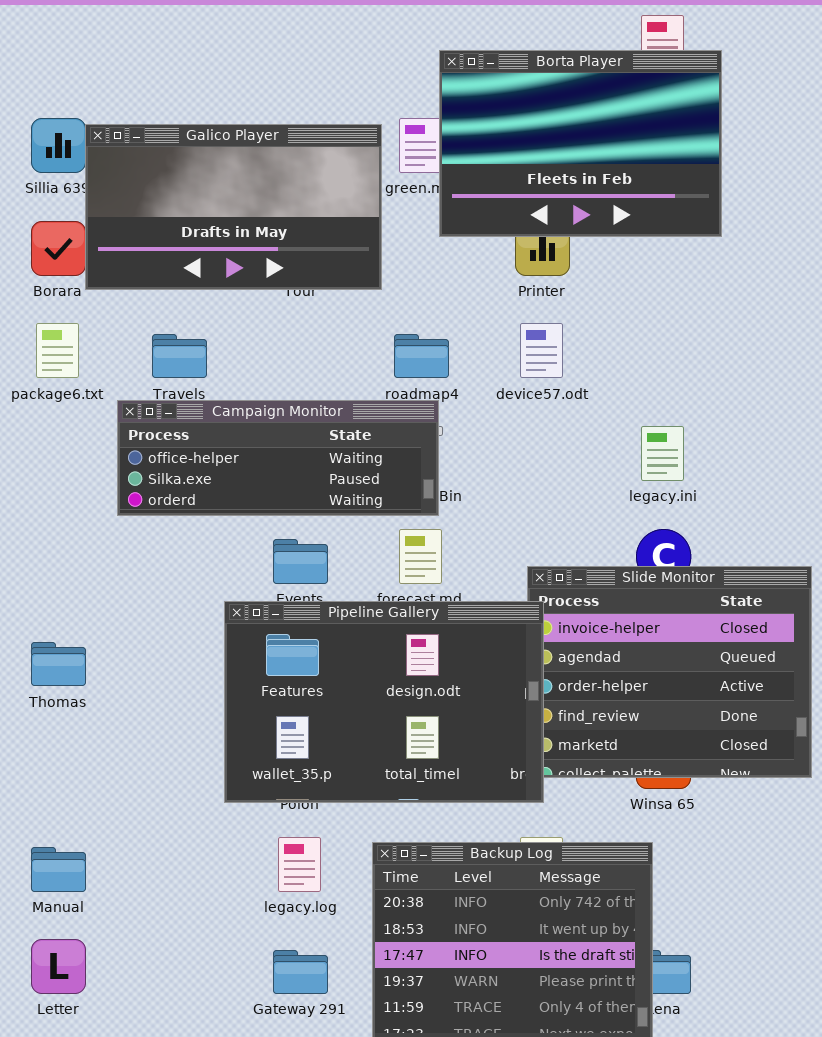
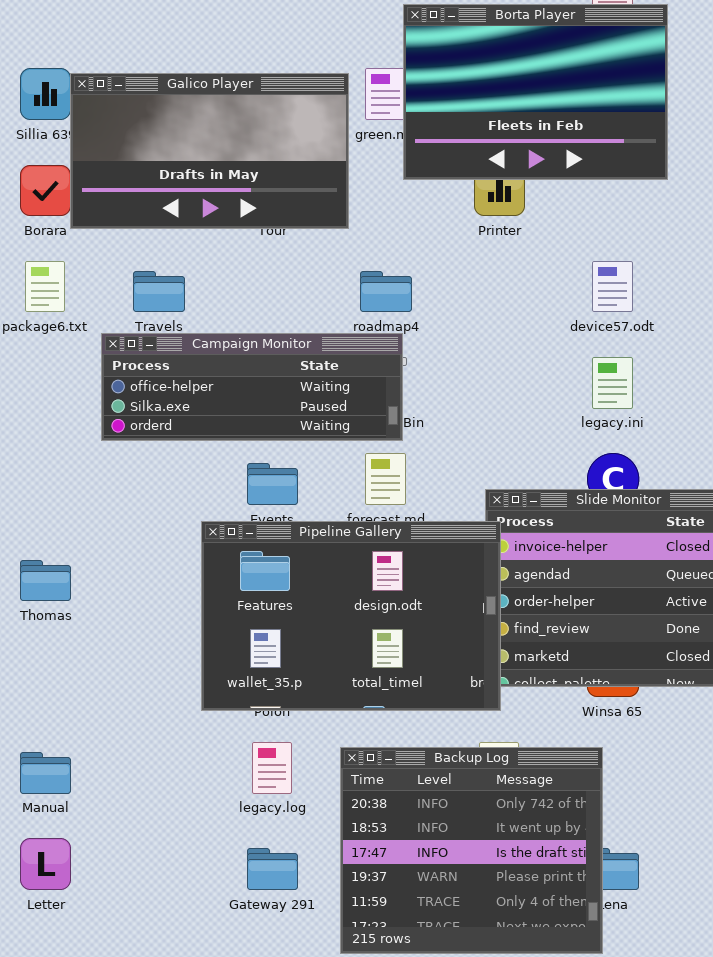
device57.odt: [520,323,563,378] -> [592,261,633,312], moved

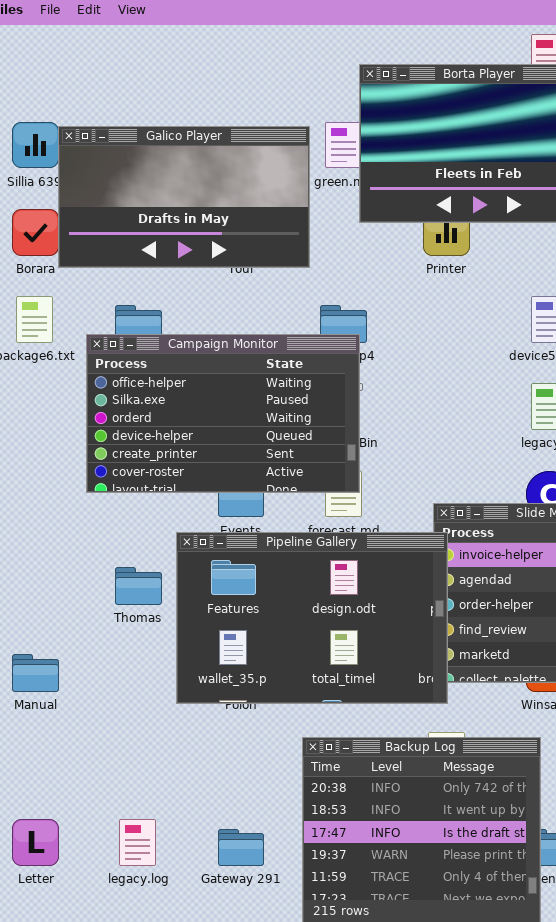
Campaign Monitor: [101,333,403,441] -> [86,334,360,493], moved, resized
Thomas: [20,560,71,601] -> [115,567,162,605], moved
legacy.log: [252,742,292,794] -> [119,819,156,866], moved
Manual: [20,752,71,794] -> [12,654,59,692], moved

